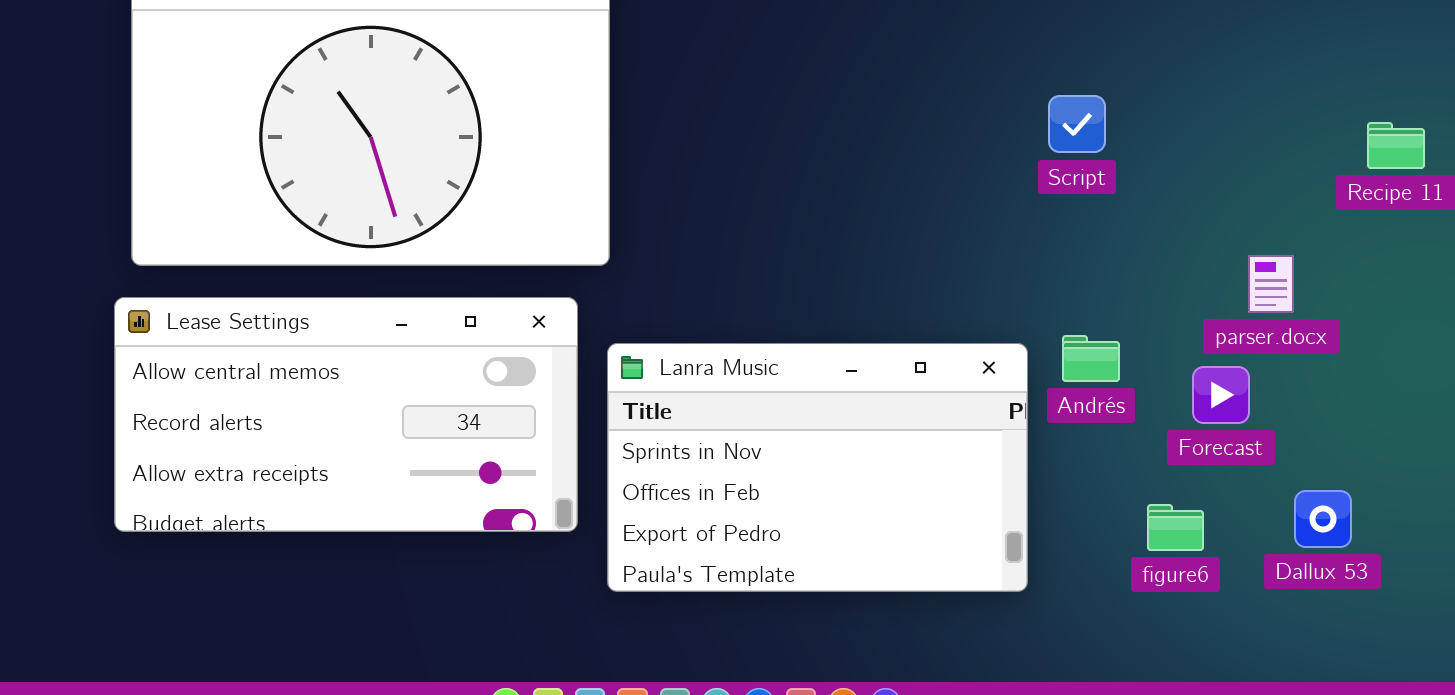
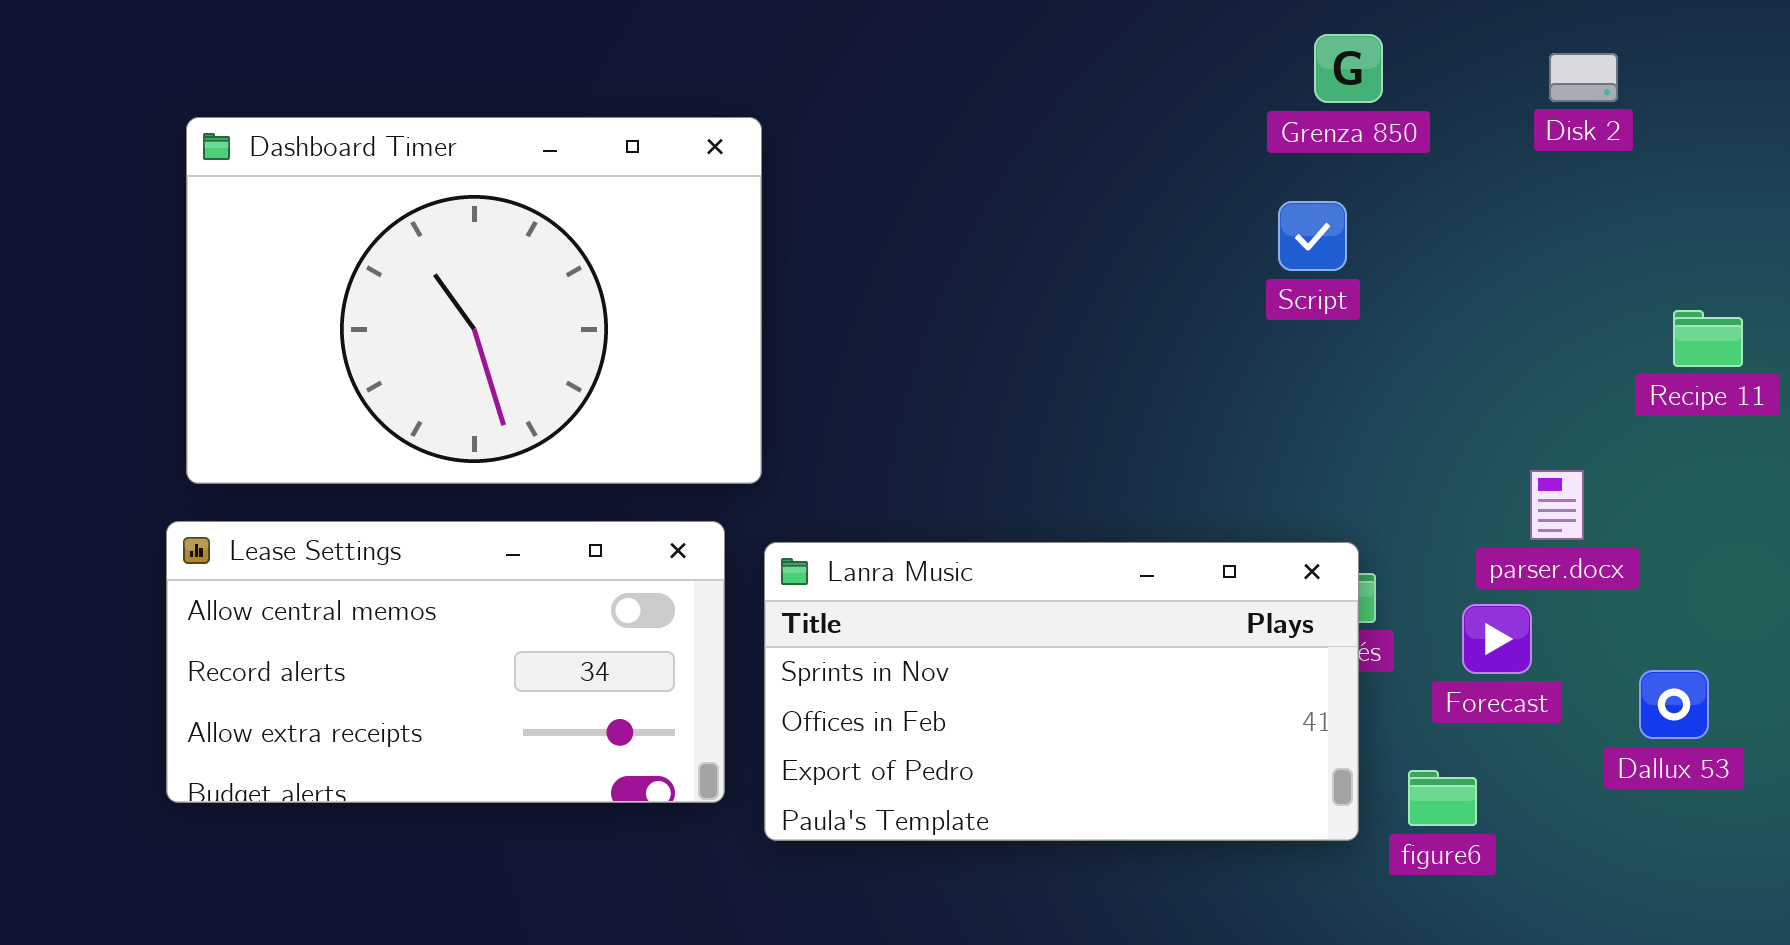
Script: [1048,95,1106,153] -> [1278,201,1347,271], moved
Lanra Music: [607,343,1028,592] -> [764,542,1359,841], moved, resized
Dallux 53: [1294,490,1352,548] -> [1639,670,1709,739], moved

